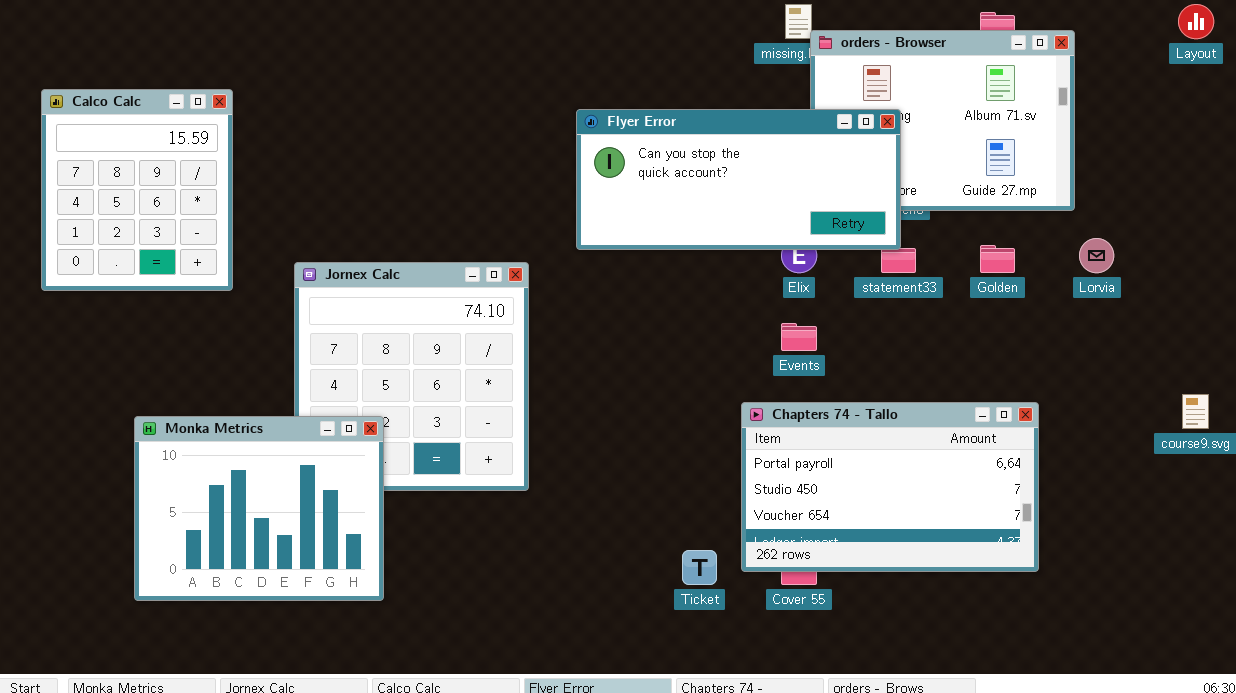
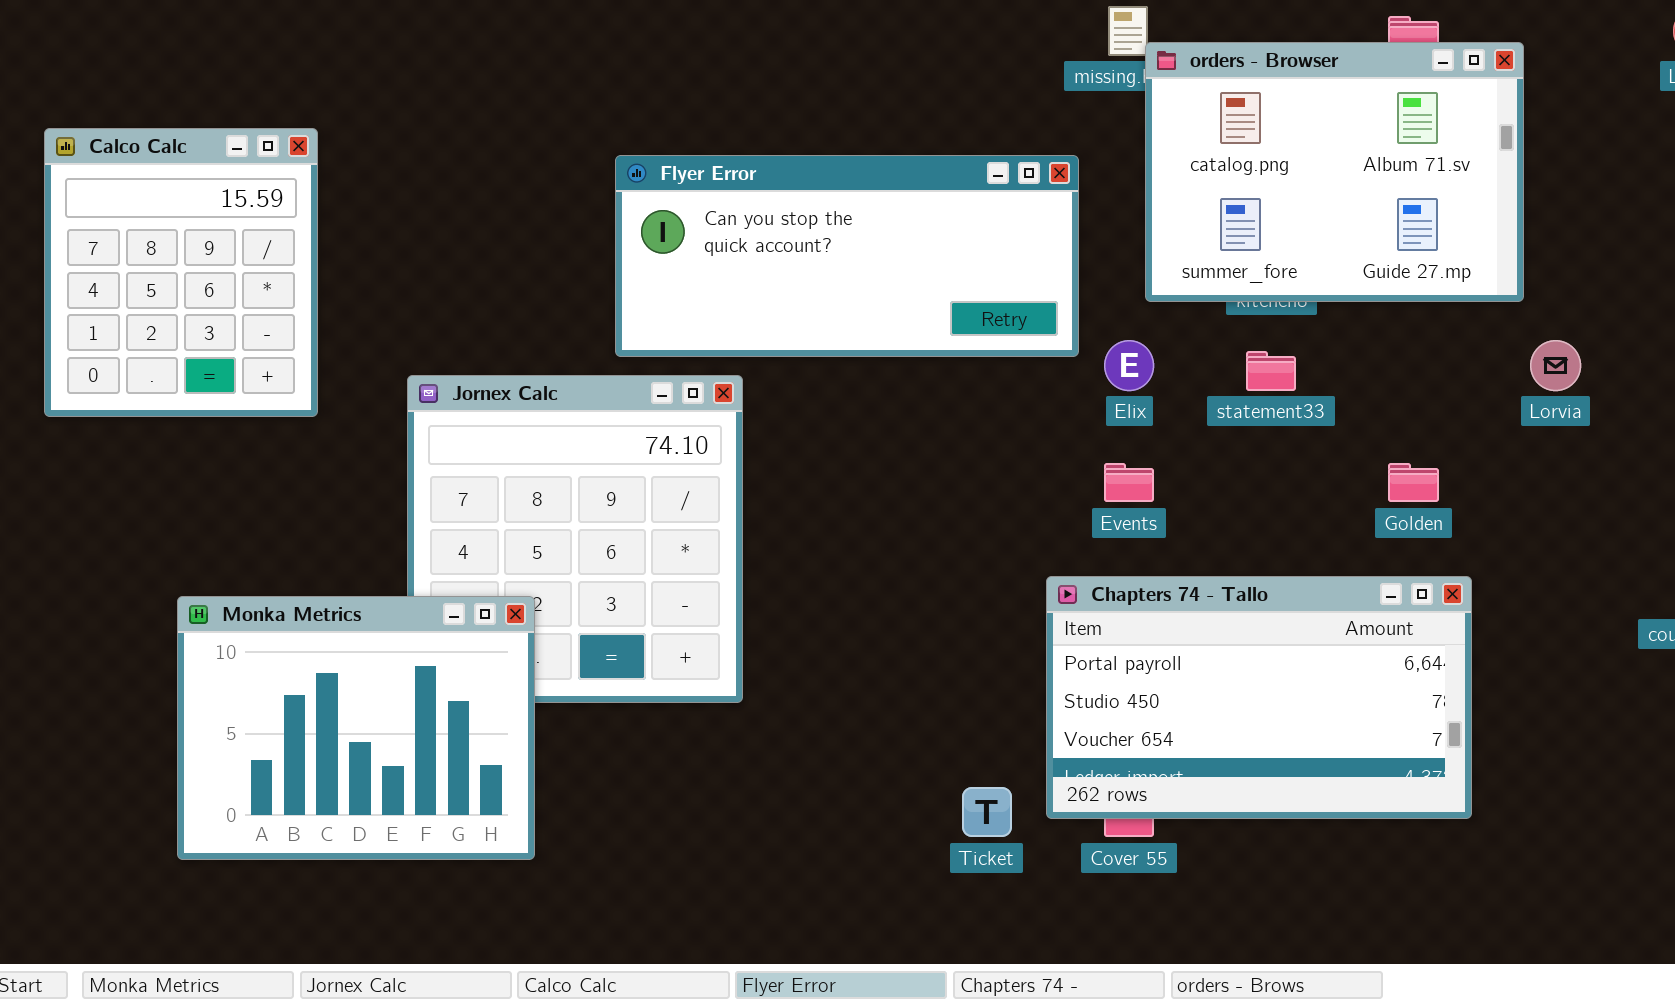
Flyer Error: [576,109,901,250] -> [615,155,1079,357], moved
Golden: [980,245,1015,273] -> [1388,463,1439,502], moved

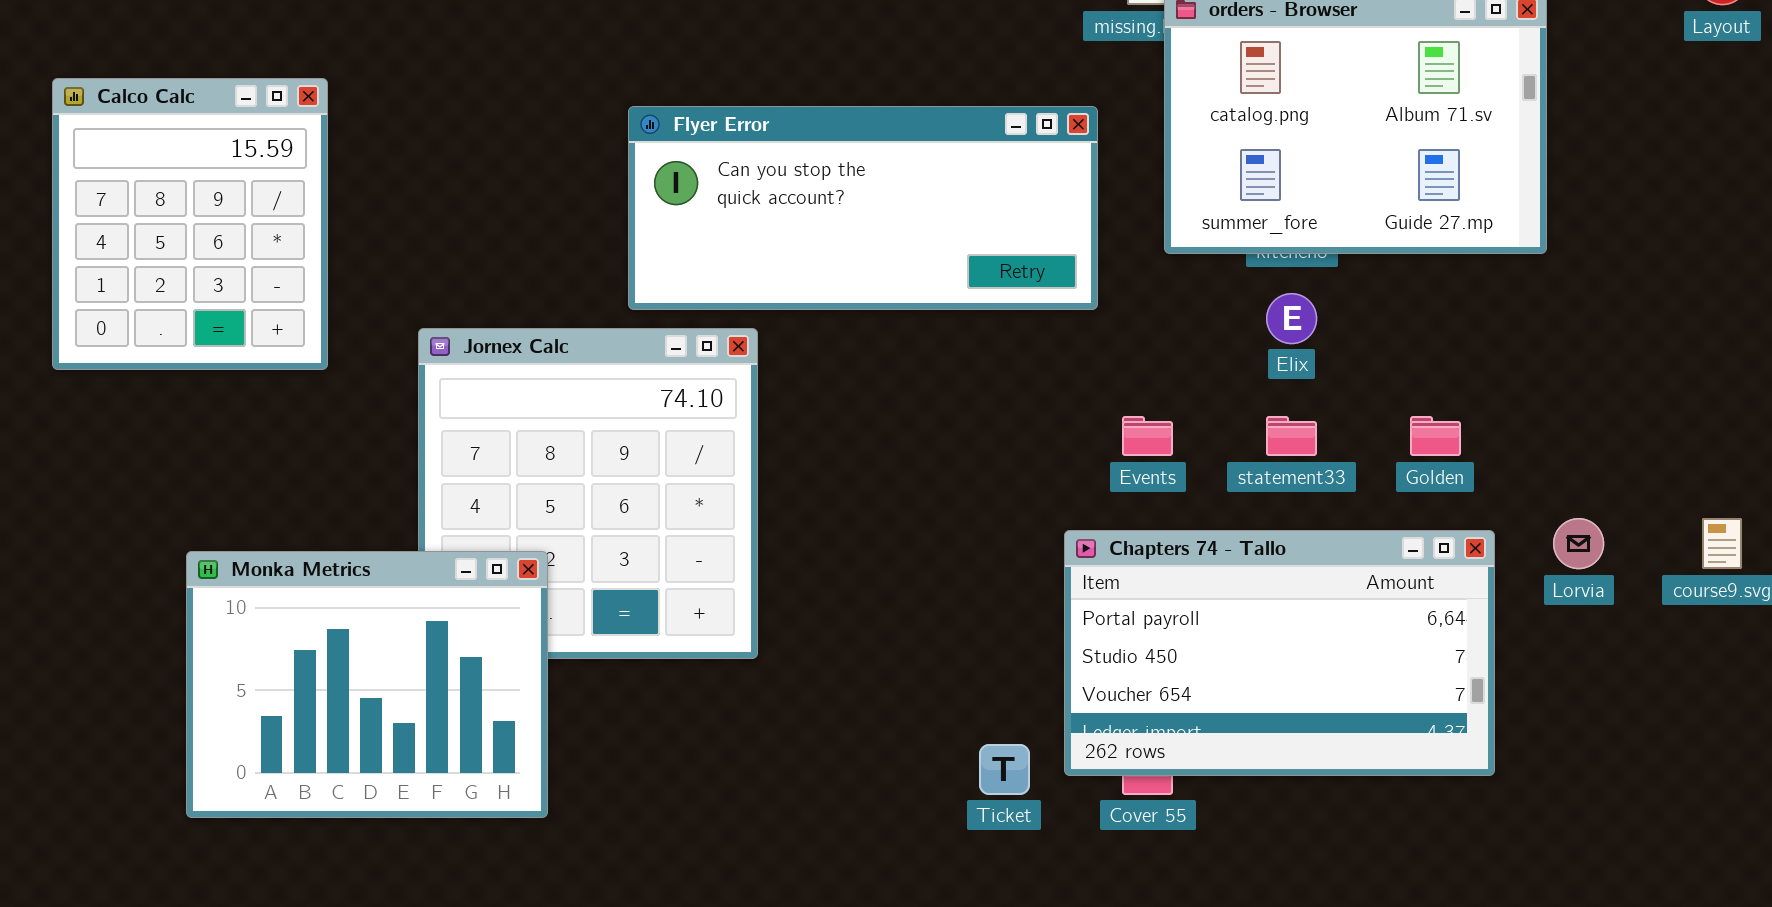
Elix: [1104,340,1154,391] -> [1266,293,1317,344], moved
Lorvia: [1530,340,1581,391] -> [1553,518,1604,569], moved
statement33: [1246,351,1296,391] -> [1266,416,1317,456], moved

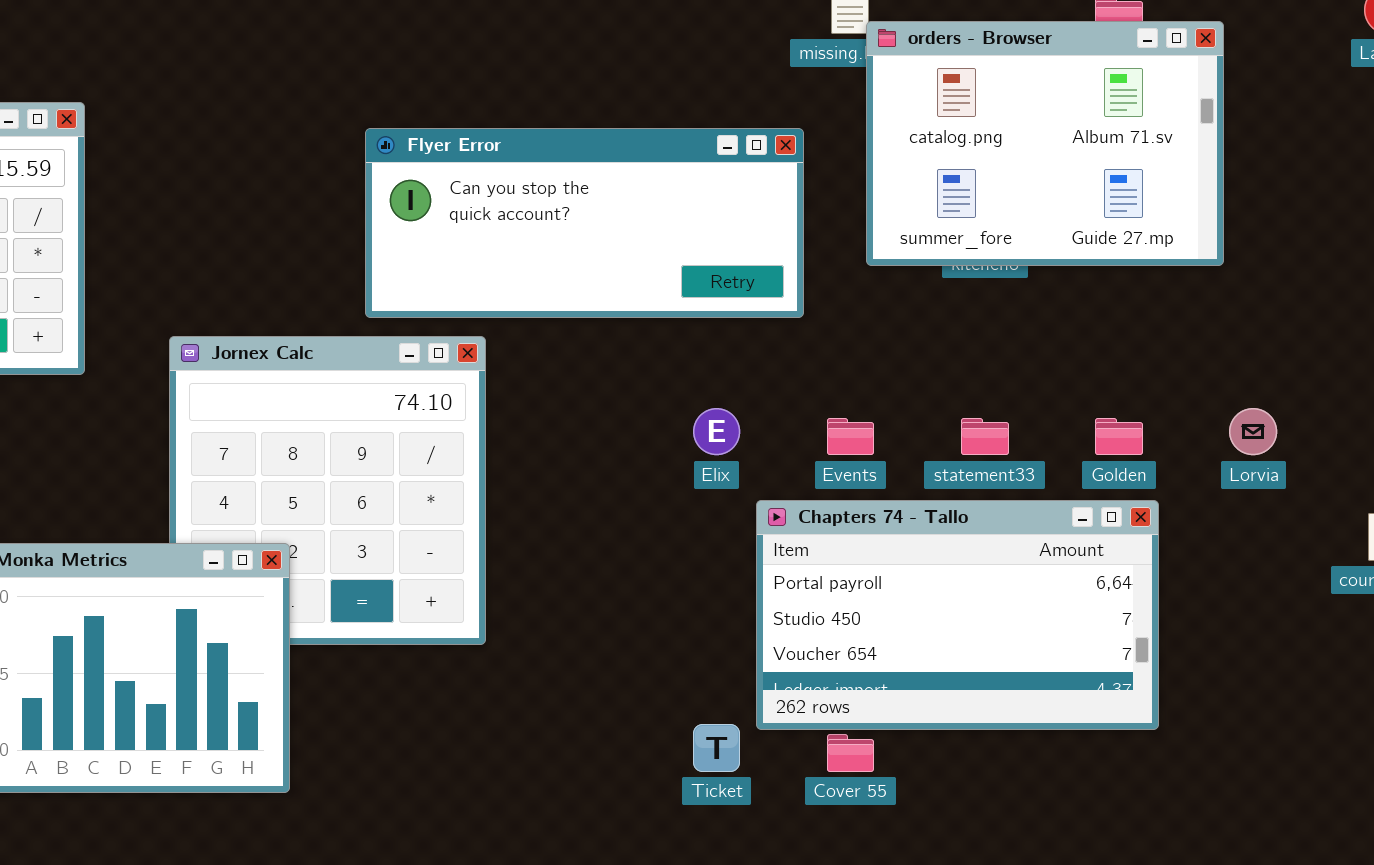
Elix: [1266,293,1317,344] -> [693,408,740,455], moved
Lorvia: [1553,518,1604,569] -> [1229,408,1277,455], moved
Chapters 74 - Tallo: [1064,530,1495,776] -> [756,500,1159,730], moved

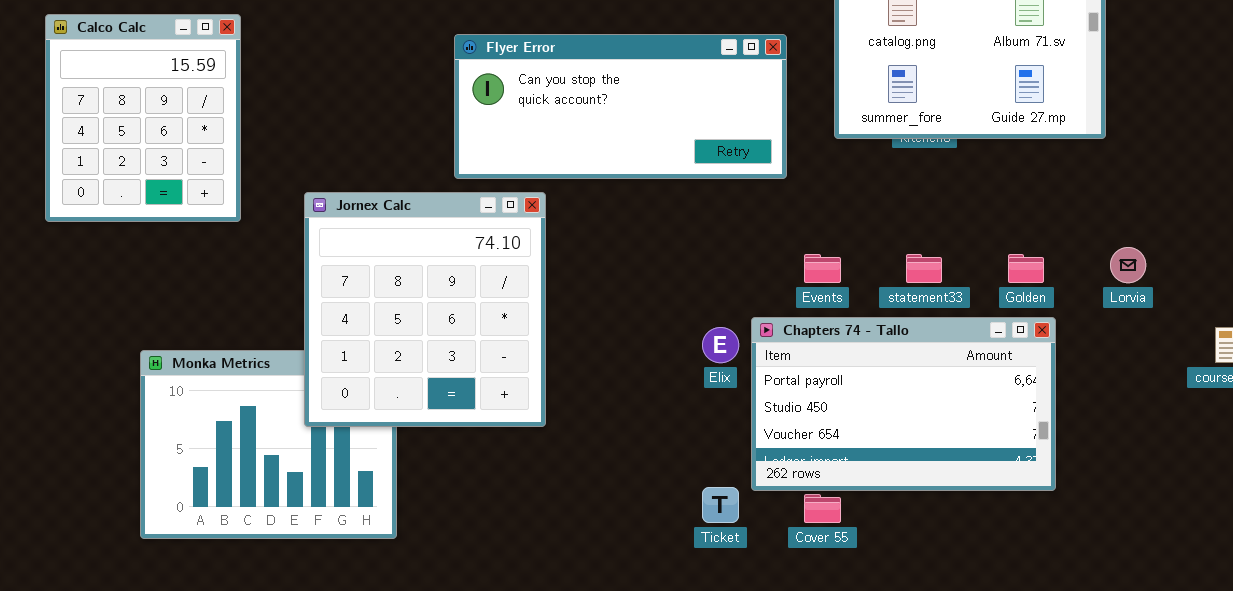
Jornex Calc: [169,336,486,645] -> [304,192,546,427], raised
Elix: [693,408,740,455] -> [702,327,739,363], moved

